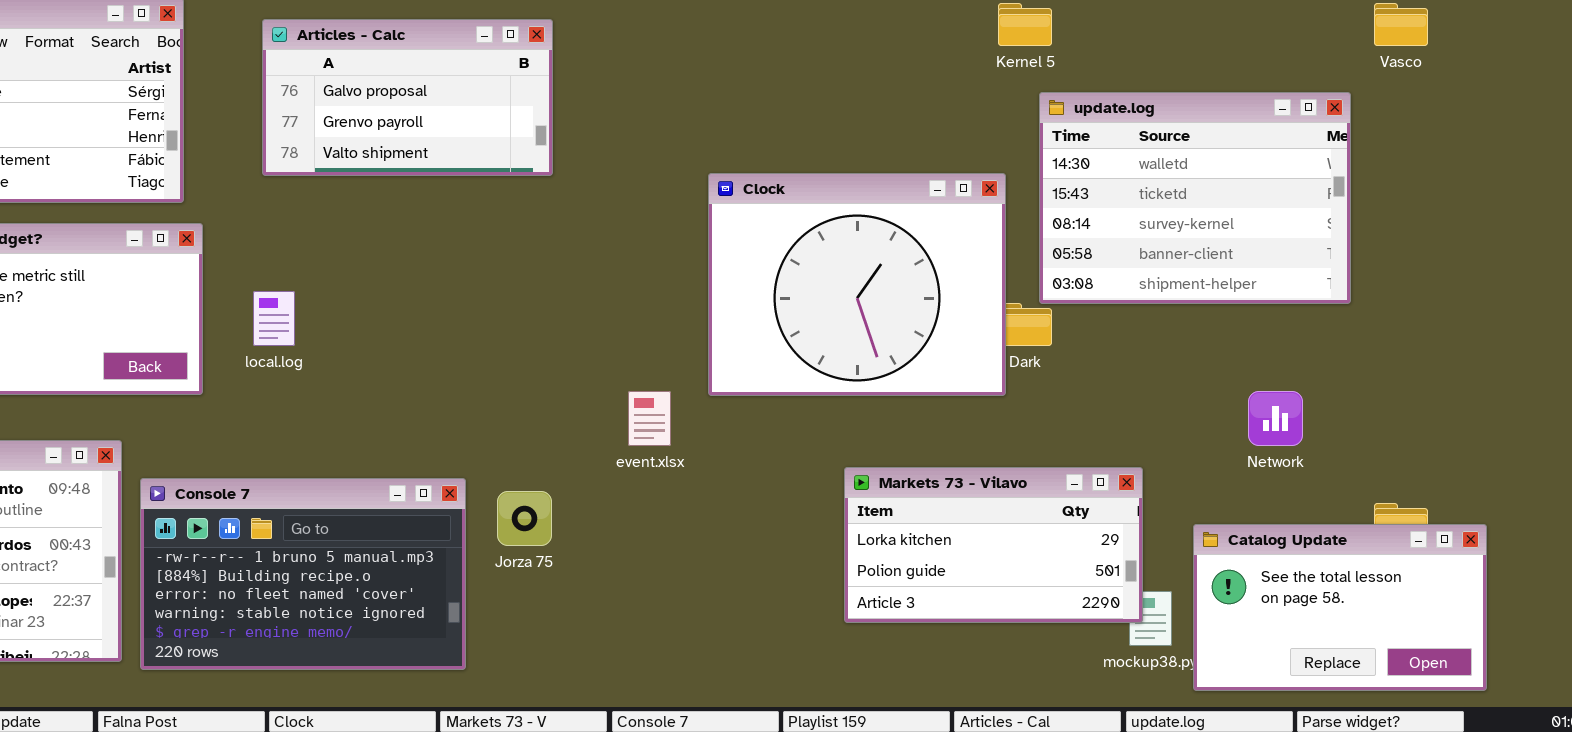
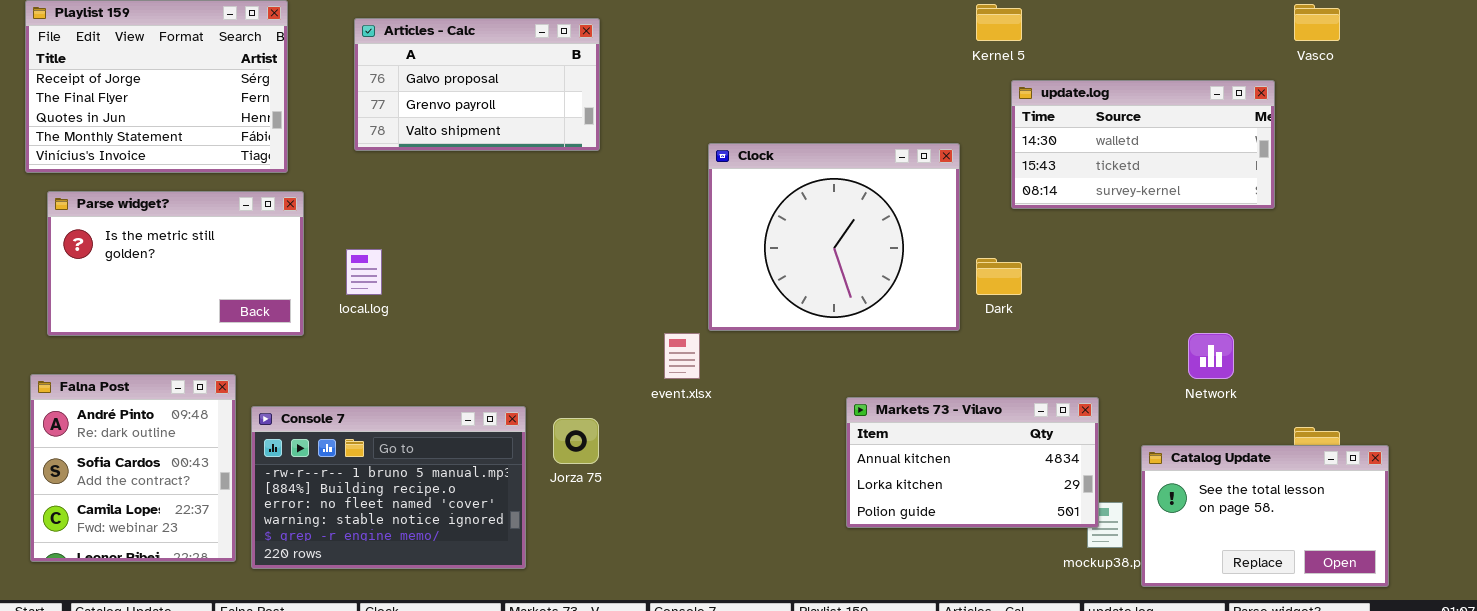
update.log: [1039,92,1351,304] -> [1011,80,1275,209], resized
Clock: [708,173,1006,396] -> [708,143,960,331], moved
Markets 73 - Vilavo: [844,467,1143,623] -> [846,397,1099,528], scrolled up 1 row

